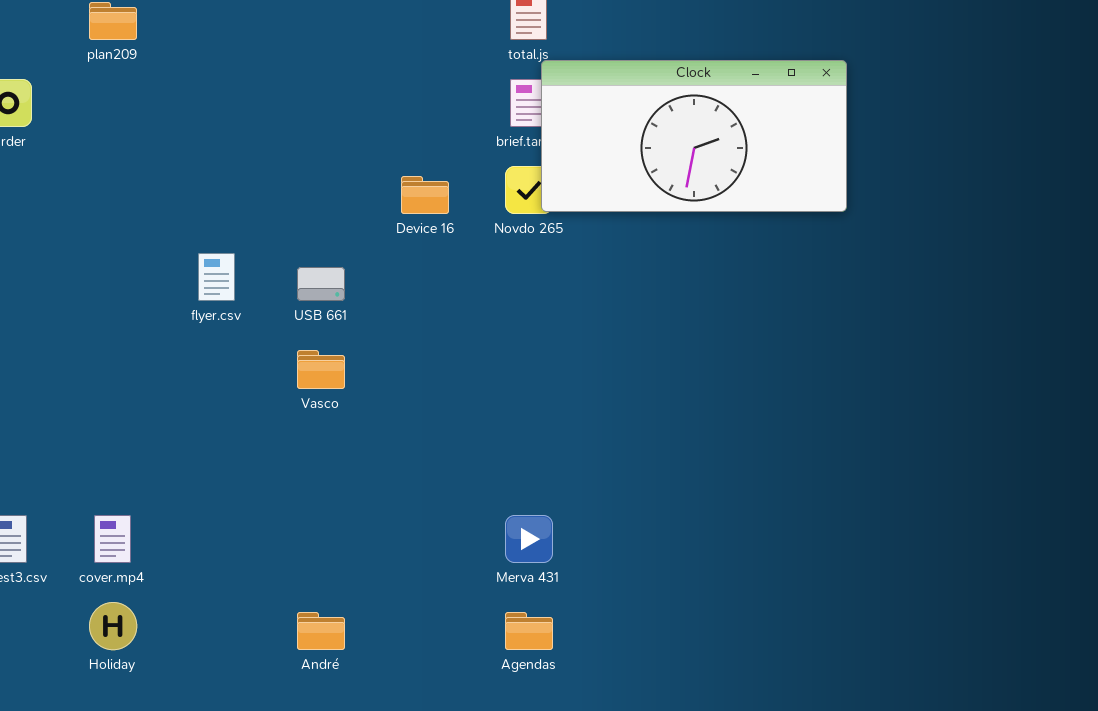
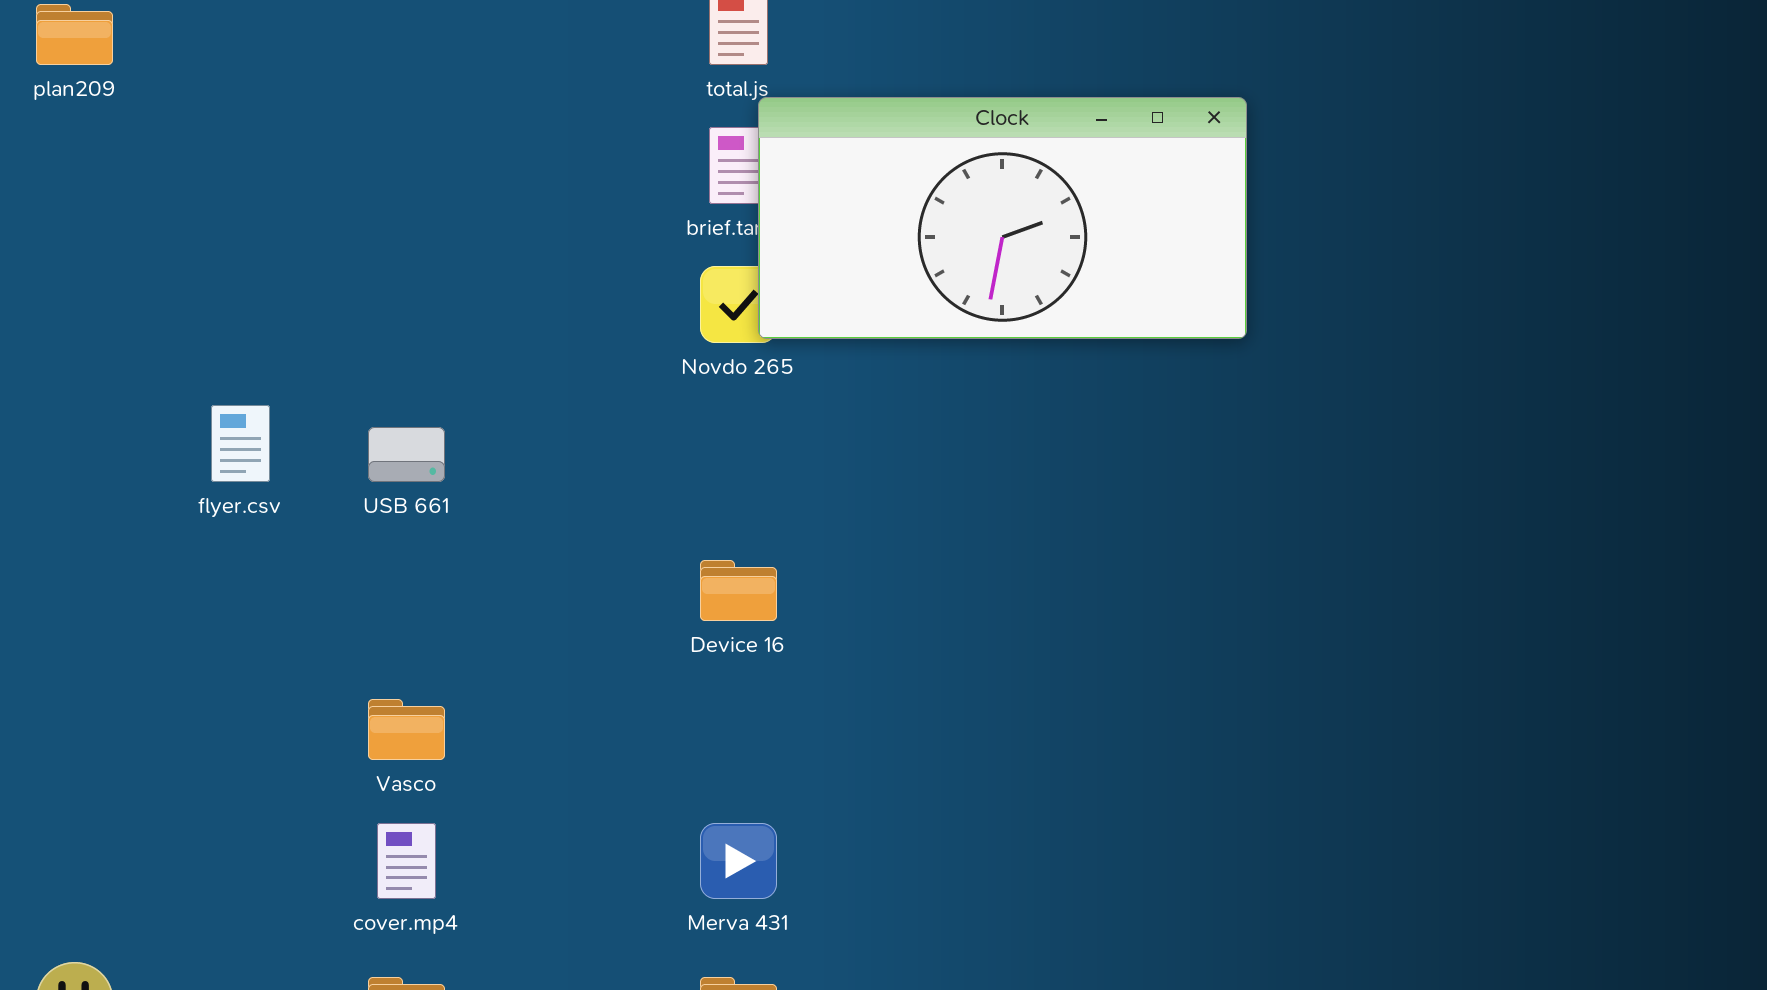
Device 16: [401,176,449,214] -> [700,560,777,621], moved
Vasco: [297,350,345,389] -> [368,699,445,760], moved
cover.mp4: [94,515,131,563] -> [377,823,436,899], moved

